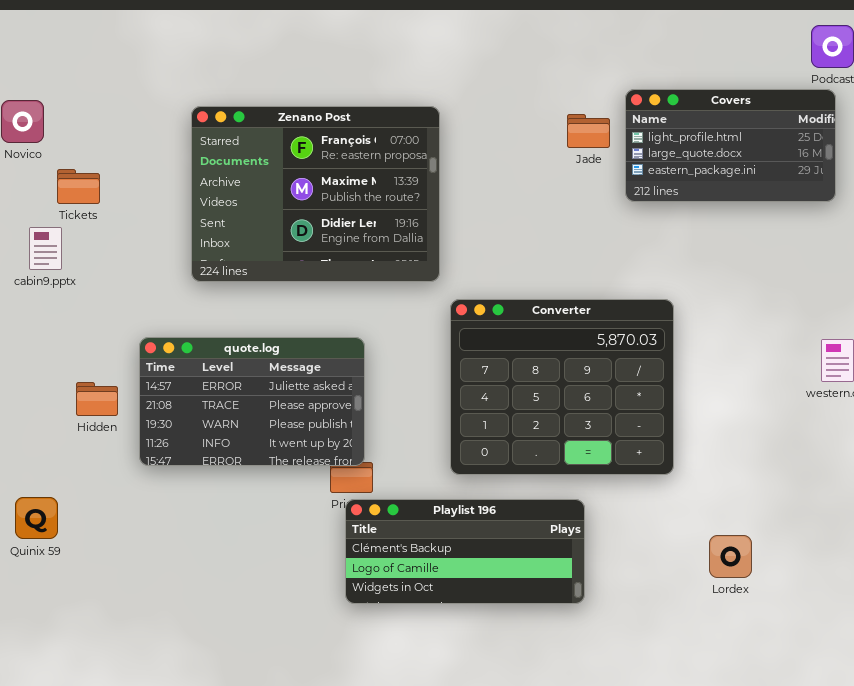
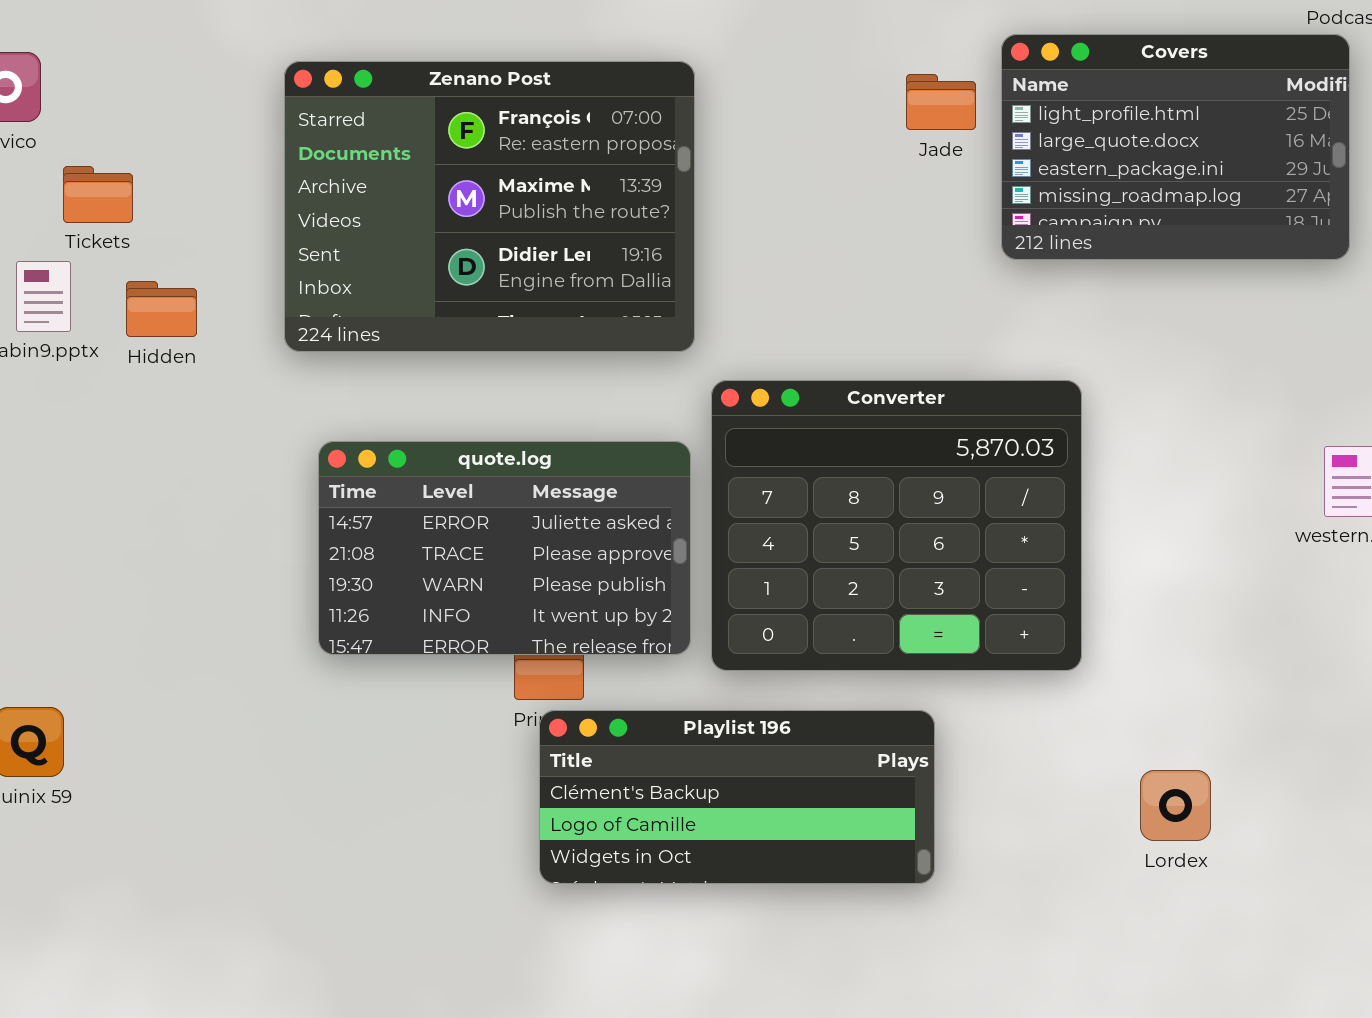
Covers: [625,89,836,202] -> [1001,34,1350,260], resized
quote.log: [139,337,365,466] -> [318,441,691,655], moved
Hidden: [76,382,118,416] -> [126,281,197,337], moved

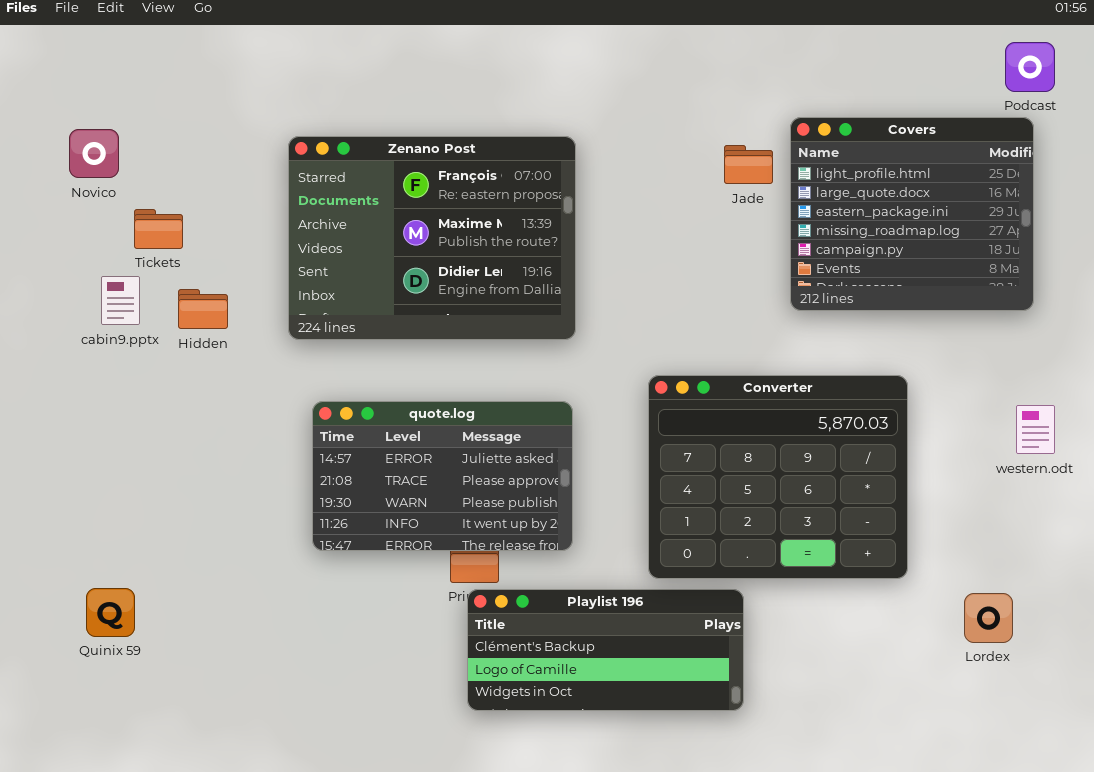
Covers: [1001,34,1350,260] -> [790,117,1034,311], resized
Converter: [711,380,1082,671] -> [648,375,908,579], moved
Lordex: [1140,770,1211,841] -> [964,593,1013,643], moved

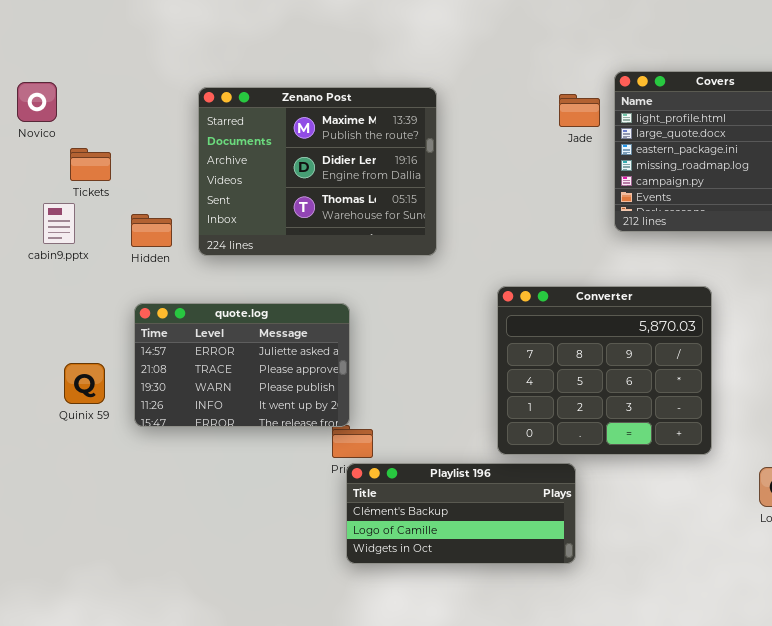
Zenano Post: [288,136,576,340] -> [198,87,437,256], scrolled down 1 row
Hidden: [178,289,228,329] -> [131,214,172,247], moved
quote.log: [312,401,573,551] -> [134,303,350,427], moved
Quinix 59: [86,588,135,637] -> [64,363,105,404], moved

